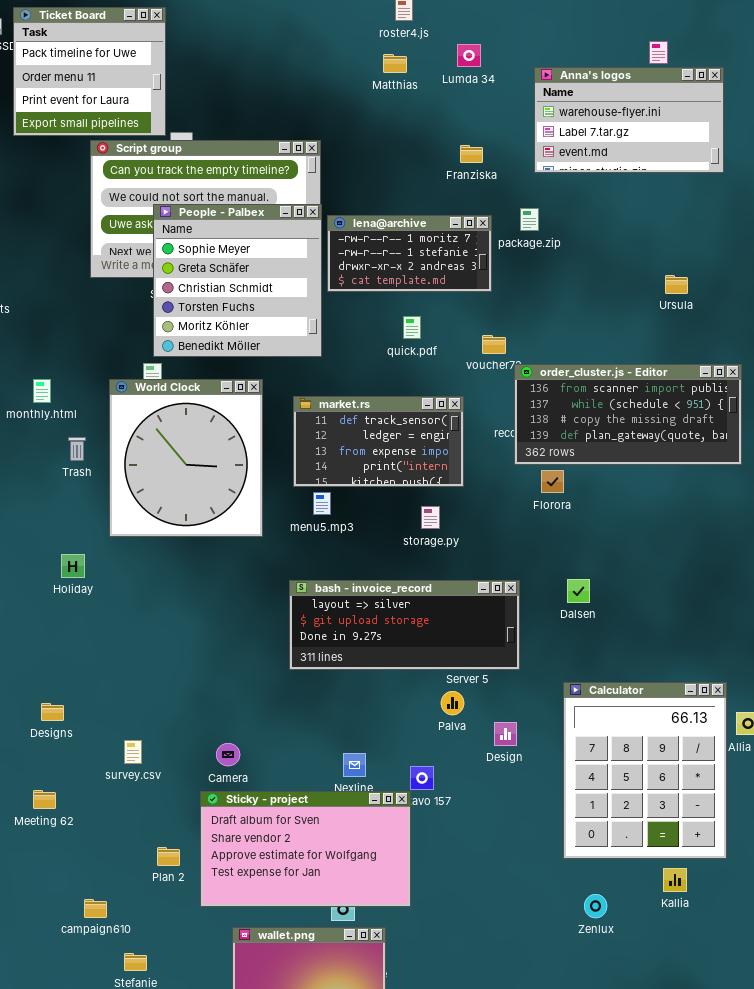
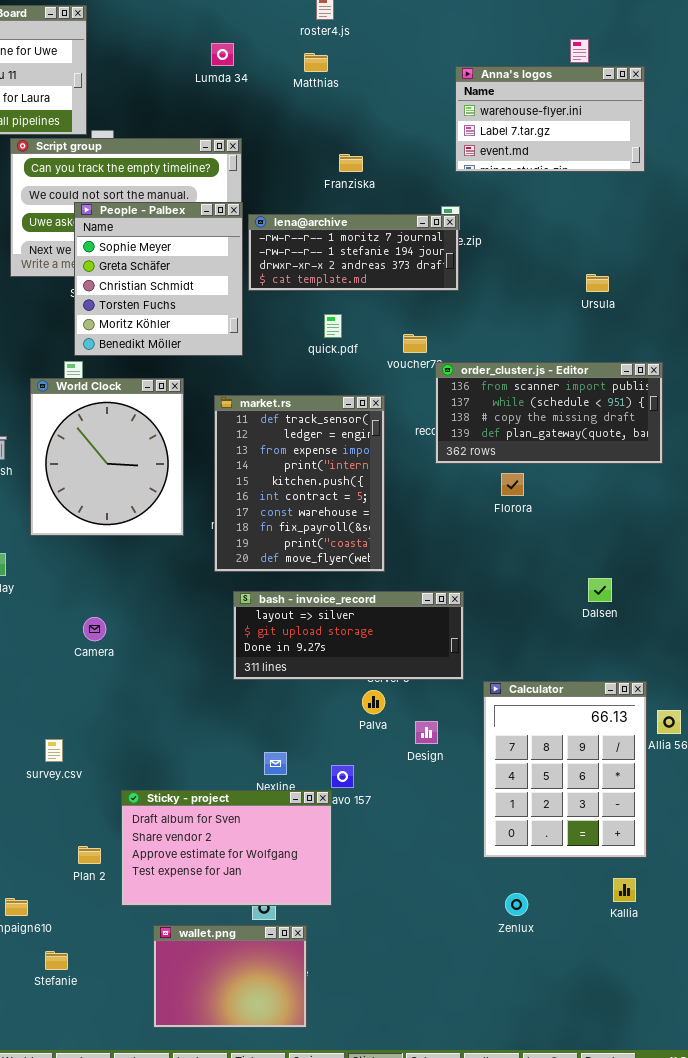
Lumda 34: [457,44,481,67] -> [211,43,234,66], moved
Franziska: [460,145,483,163] -> [339,154,363,172], moved
lena@archive: [327,215,492,292] -> [248,214,459,291], resized
market.rs: [293,396,464,487] -> [214,395,385,572], resized
Florora: [541,470,564,493] -> [501,473,524,496], moved
Dalsen: [567,579,590,603] -> [588,578,612,602], moved
bash - invoice_record: [289,580,520,670] -> [233,591,464,680], moved
Camera: [216,743,240,766] -> [83,617,106,641], moved
Kallia: [663,868,687,892] -> [613,878,636,902], moved

